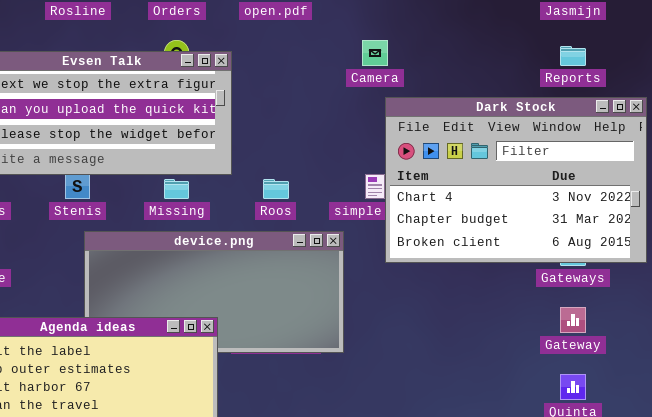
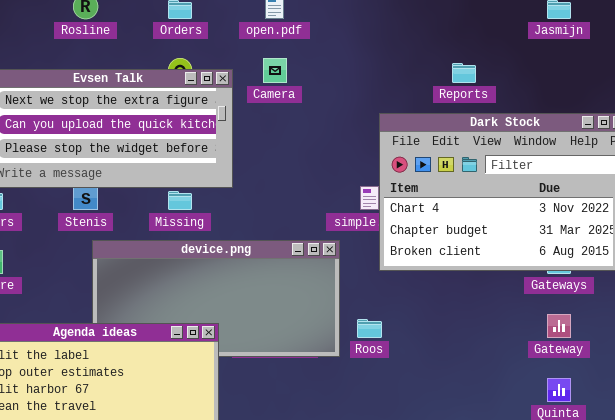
Camera: [362,40,388,66] -> [263,58,287,83], moved
Reports: [560,46,586,66] -> [452,63,476,83], moved
Roos: [263,179,289,199] -> [357,319,382,338], moved

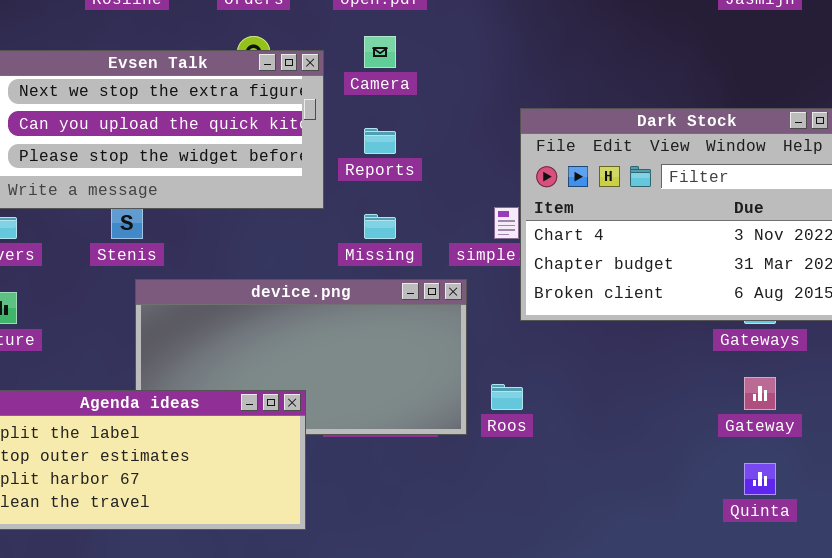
Reports: [452,63,476,83] -> [364,128,396,154], moved
Missing: [168,191,192,210] -> [364,214,396,239], moved

